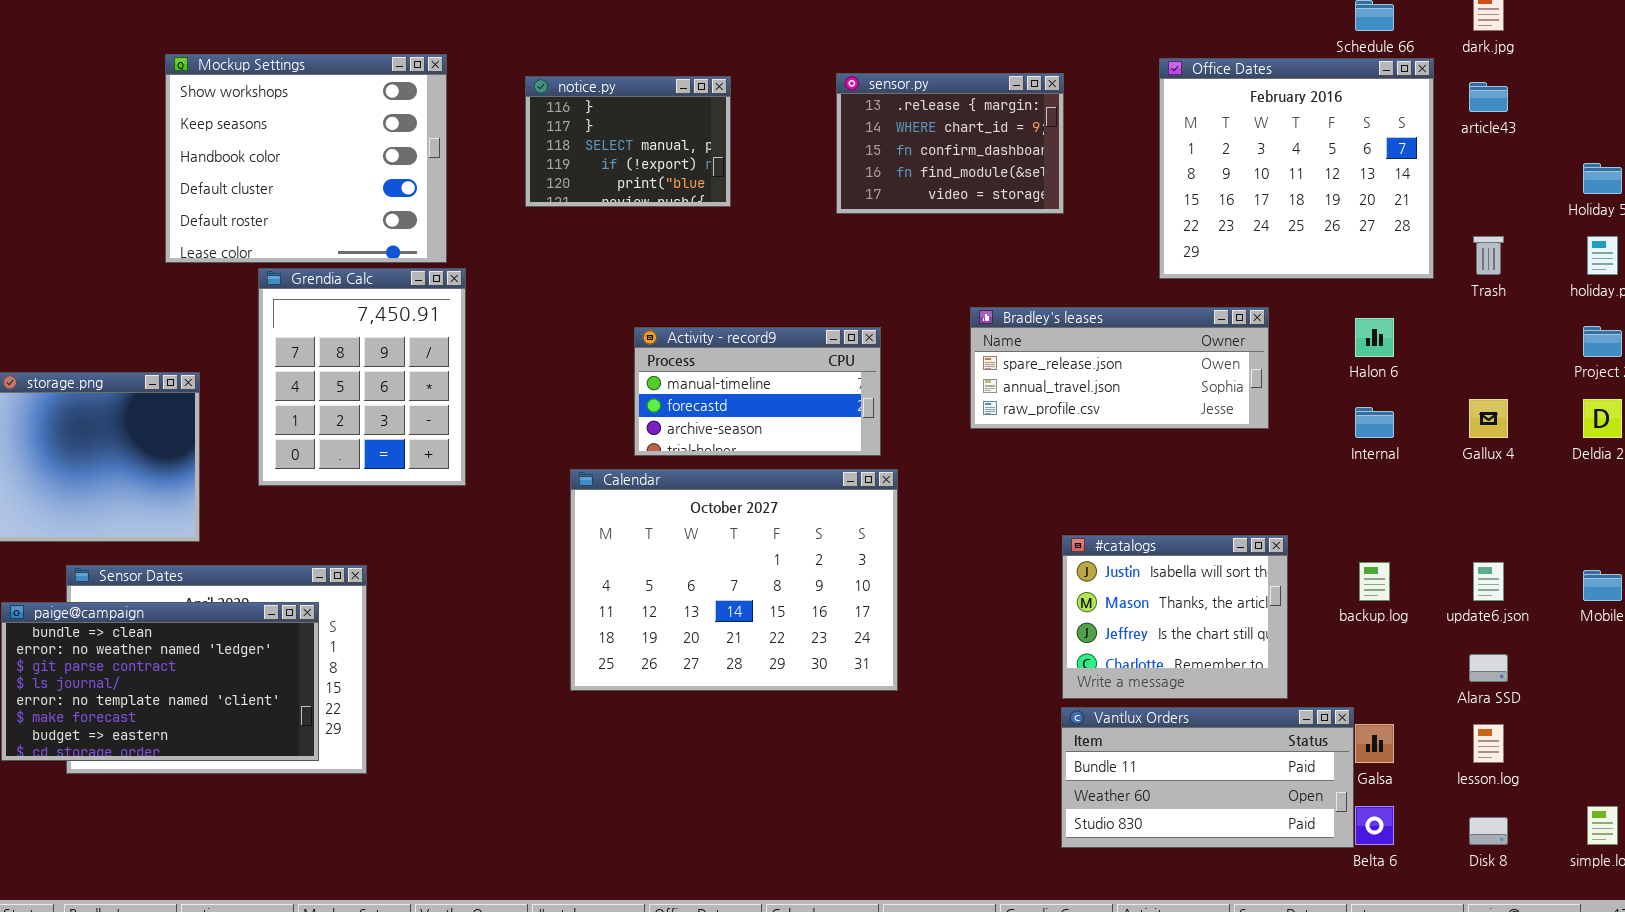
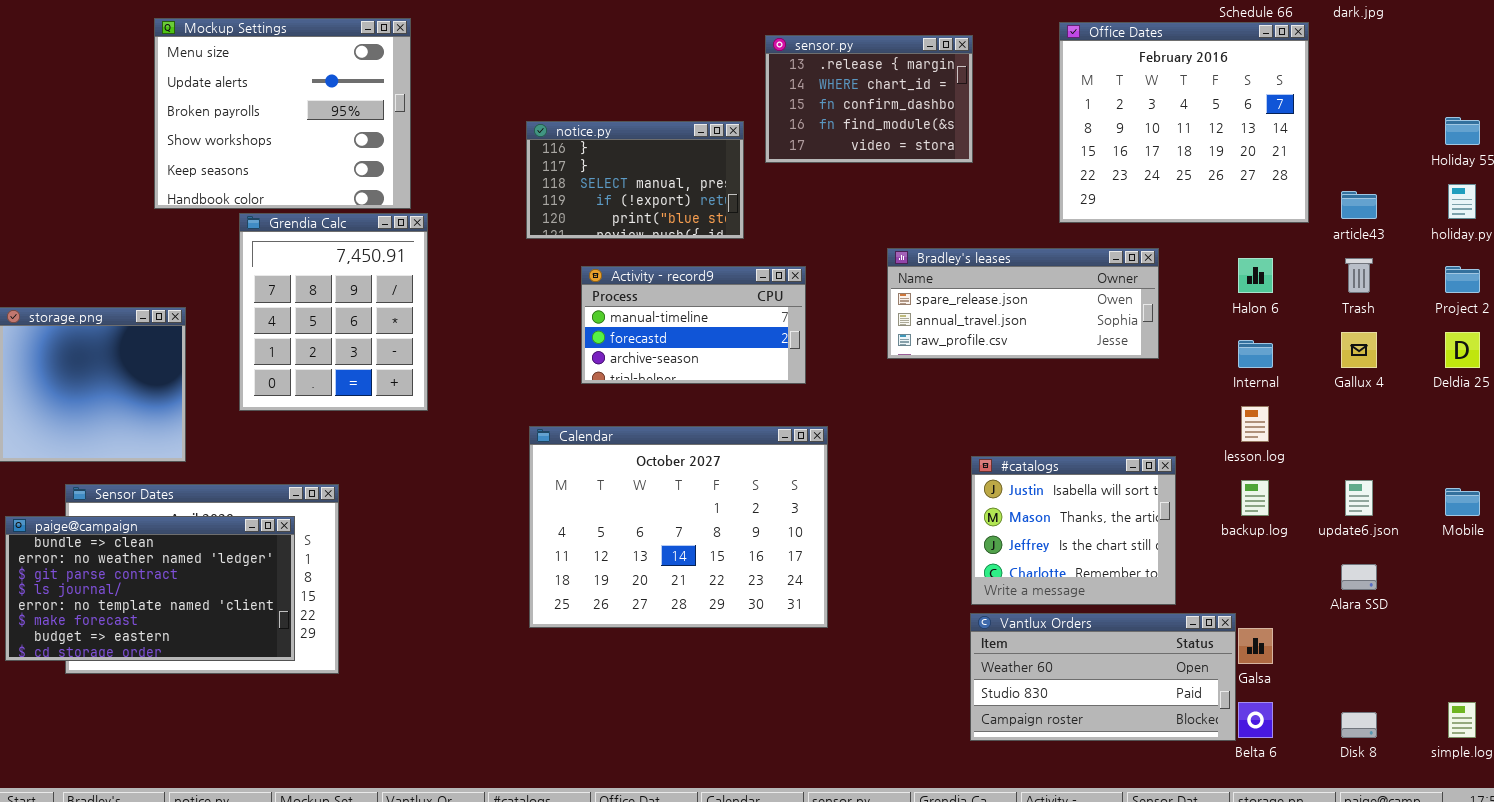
Mockup Settings: [165,54,447,263] -> [154,18,411,209], scrolled up 3 rows
notice.py: [525,76,731,207] -> [526,121,744,239], moved, resized
article43: [1469,82,1508,112] -> [1341,191,1377,219], moved
Trash: [1473,236,1504,275] -> [1345,258,1373,293], moved
Calendar: [570,469,898,691] -> [529,426,828,628], moved
Vantlux Orders: [1061,707,1354,848] -> [970,613,1236,741], scrolled down 1 row
lesson.log: [1473,724,1504,763] -> [1241,406,1269,442], moved

